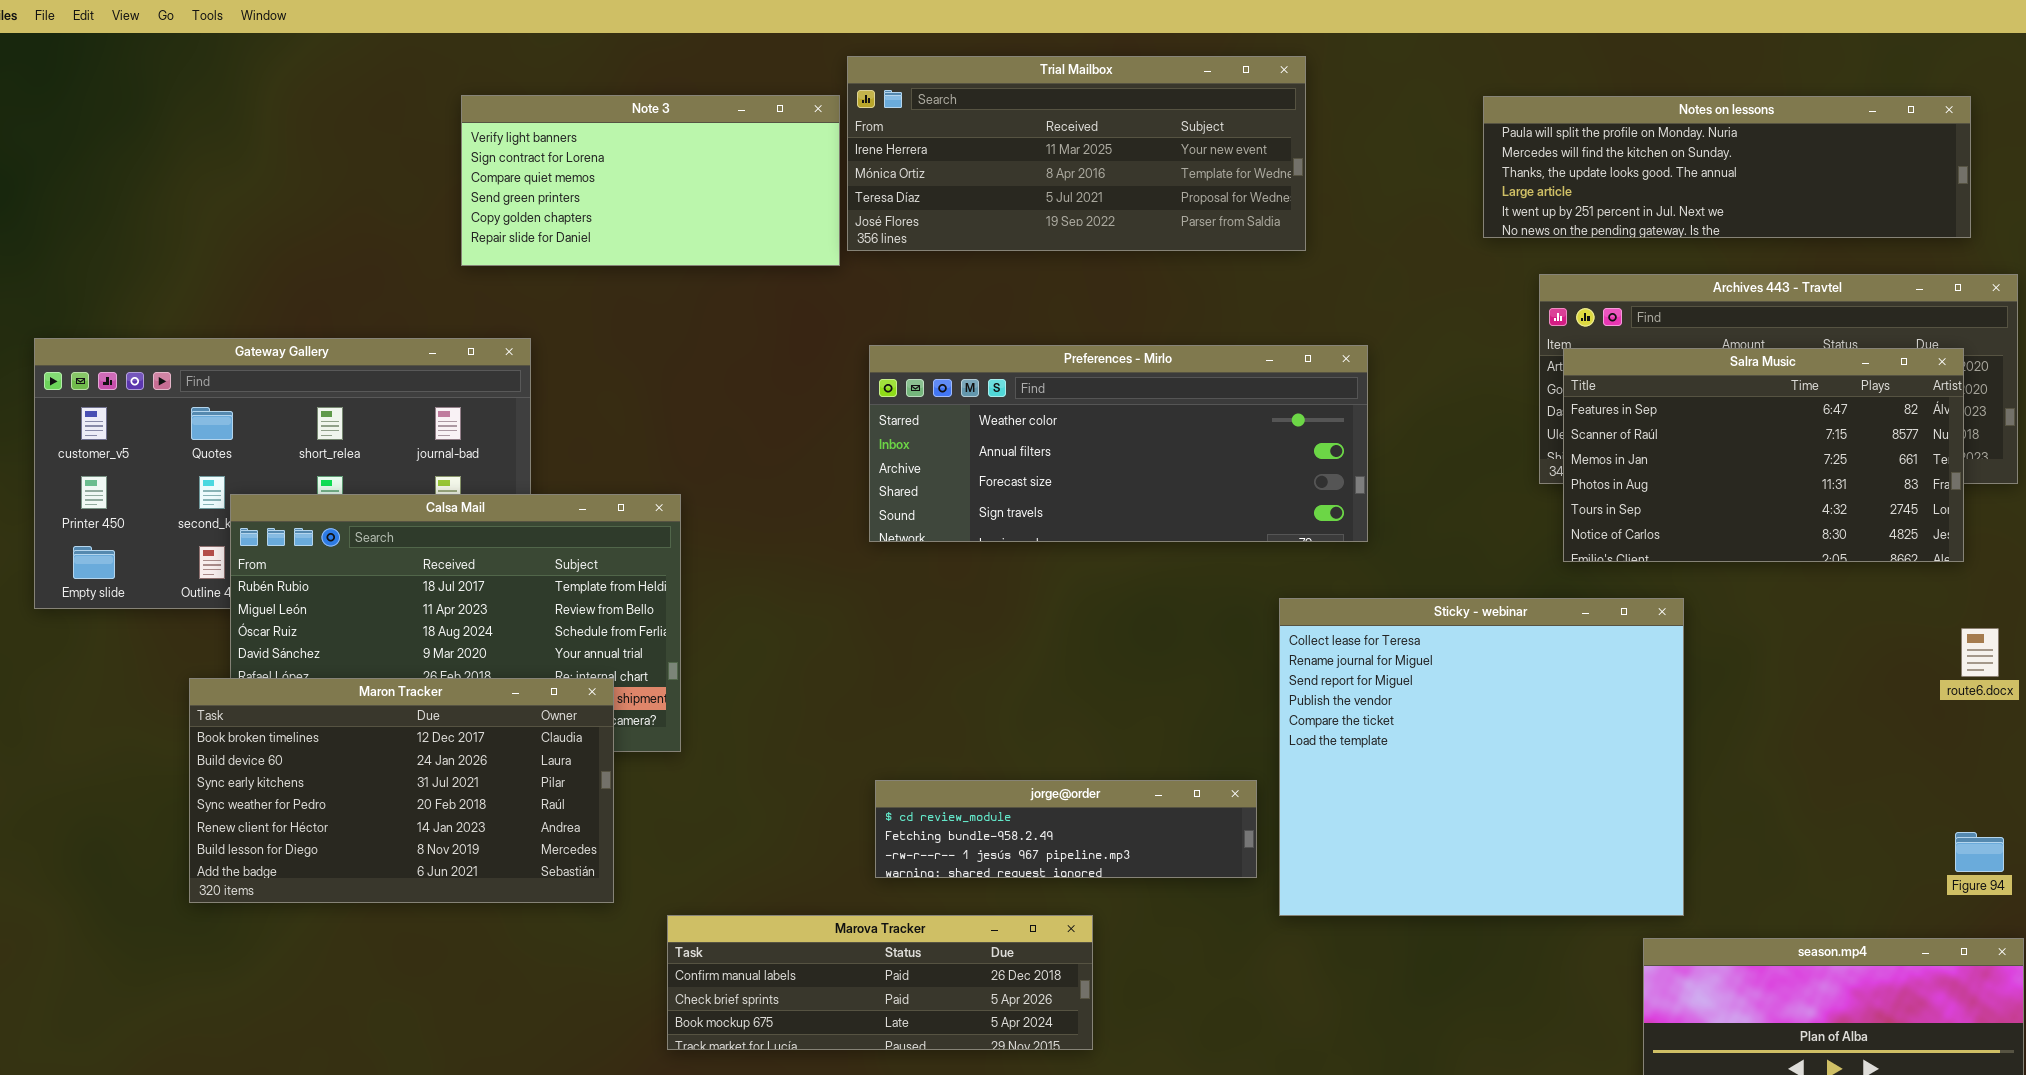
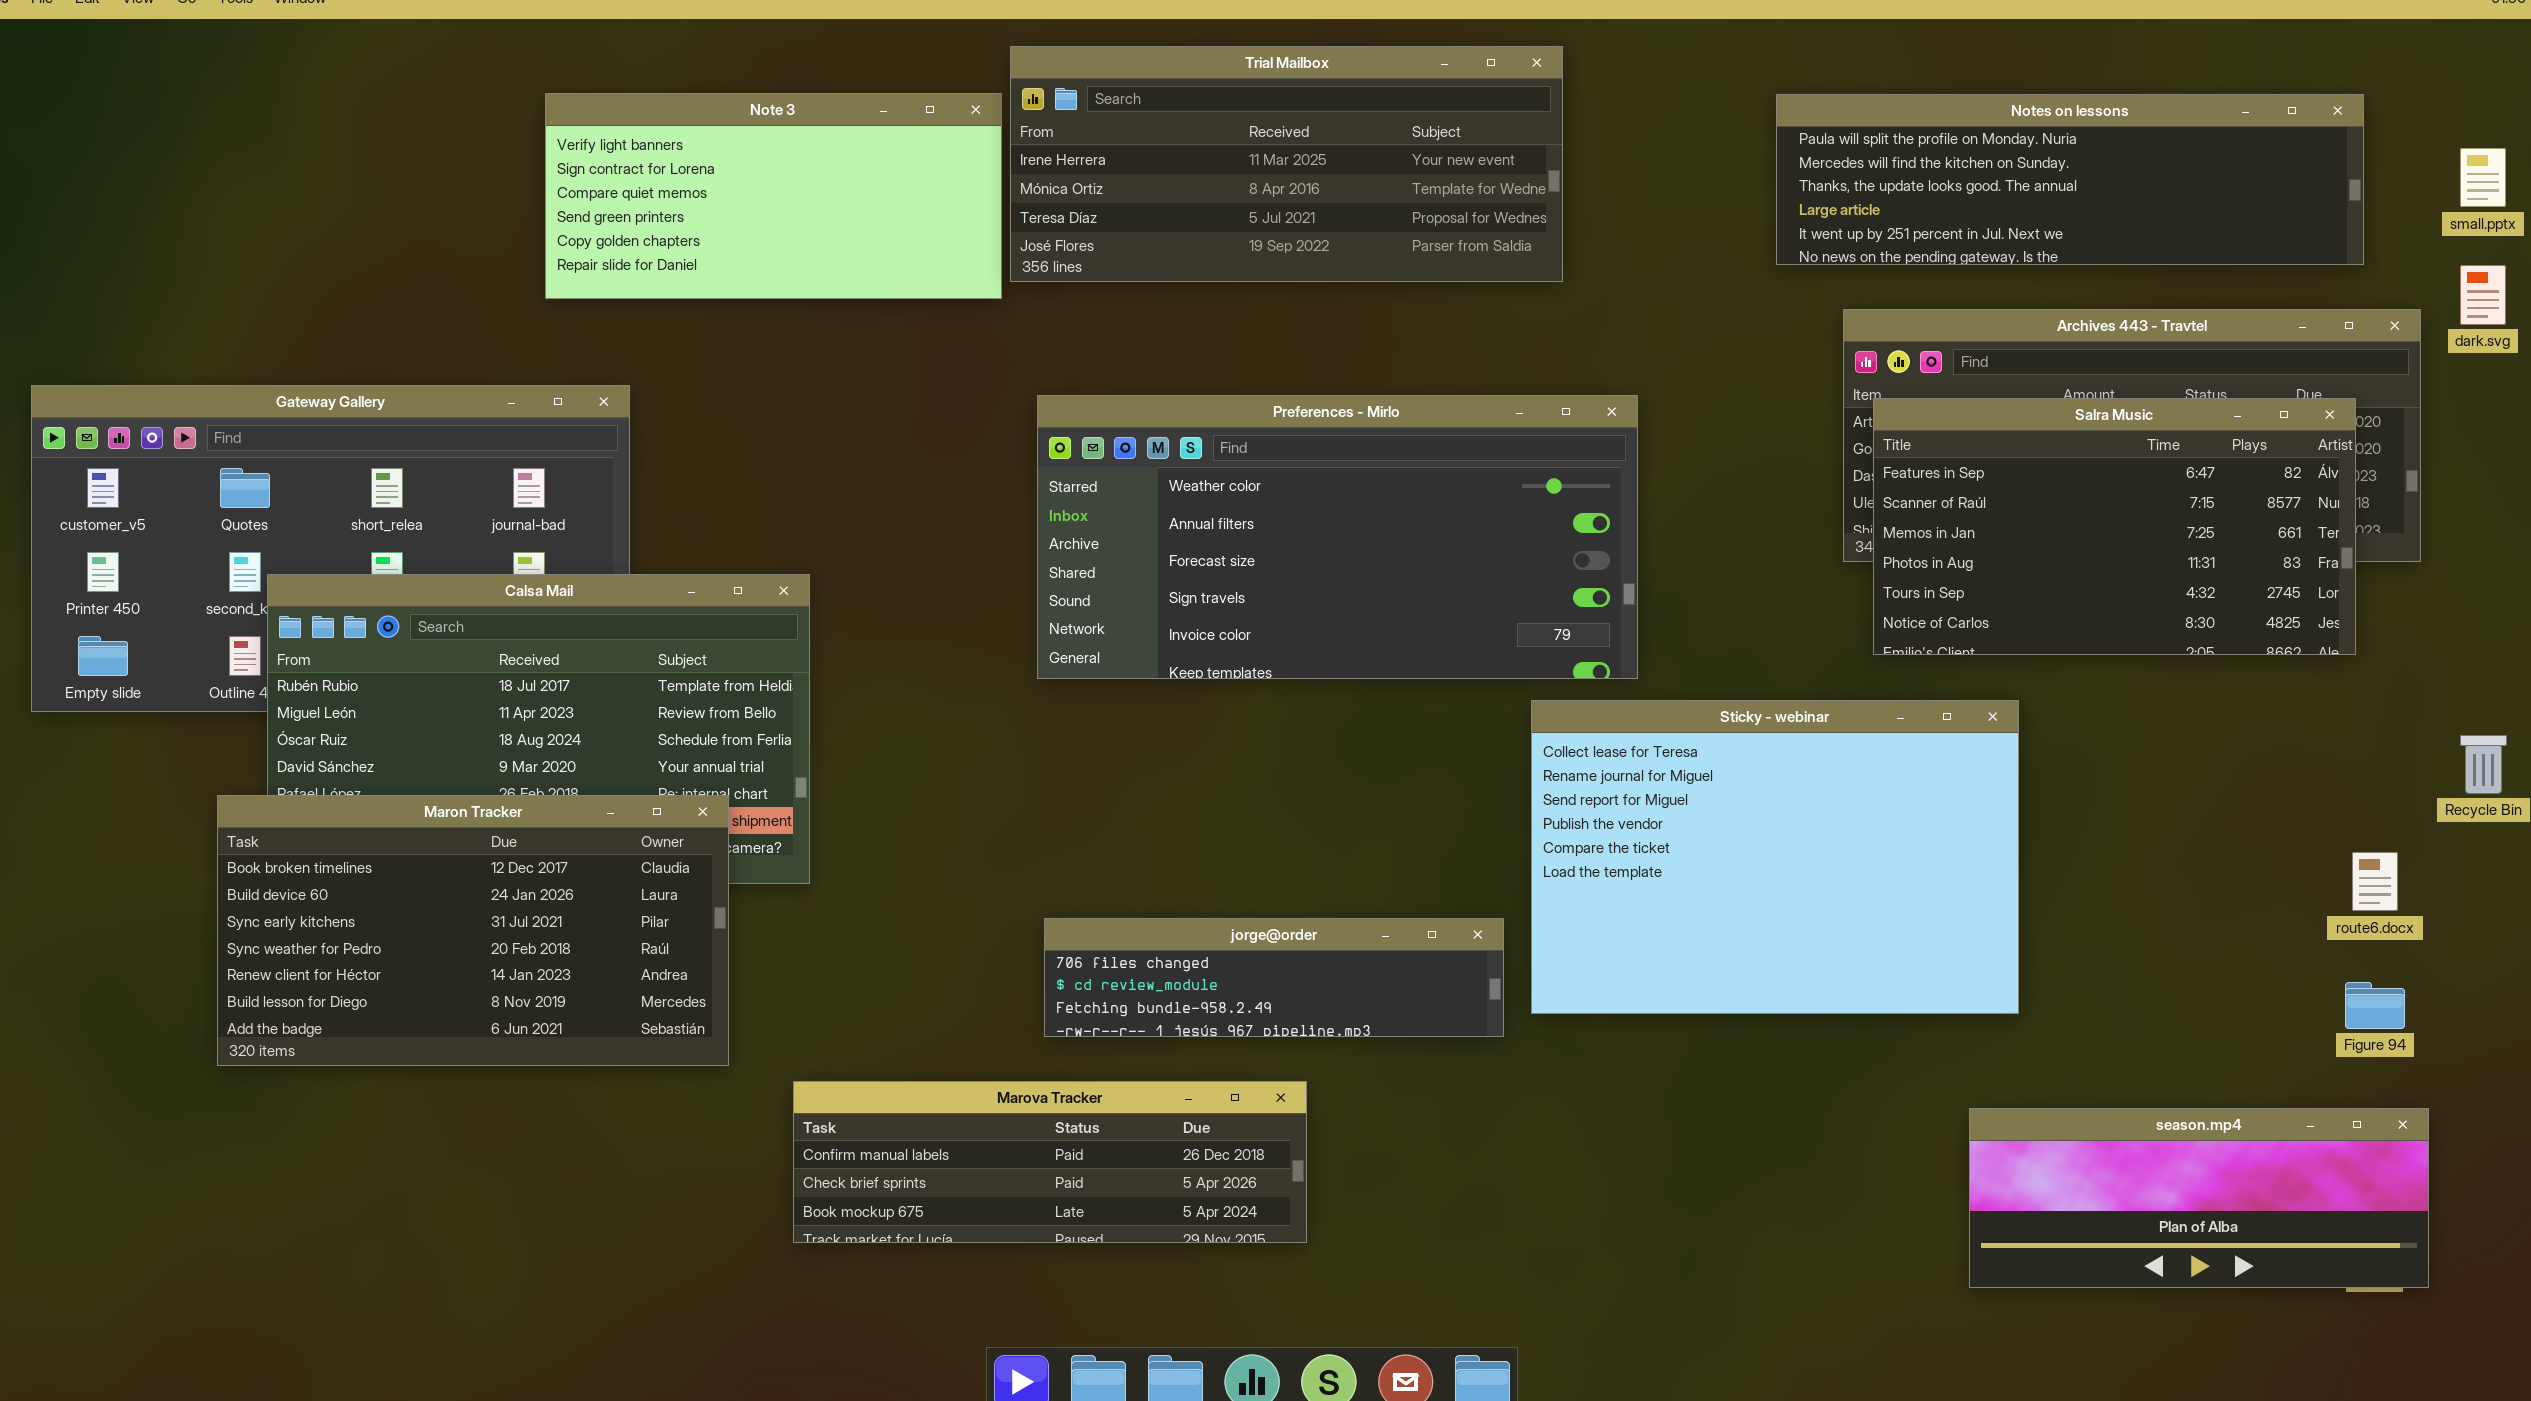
Preferences - Mirlo: [869,345,1368,542] -> [1037,395,1638,679], resized
Sticky - webinar: [1279,598,1684,916] -> [1531,700,2019,1014], resized
route6.docx: [1961,628,1999,677] -> [2352,852,2398,911], moved
jorge@order: [875,780,1257,878] -> [1044,918,1504,1037], scrolled up 1 row

